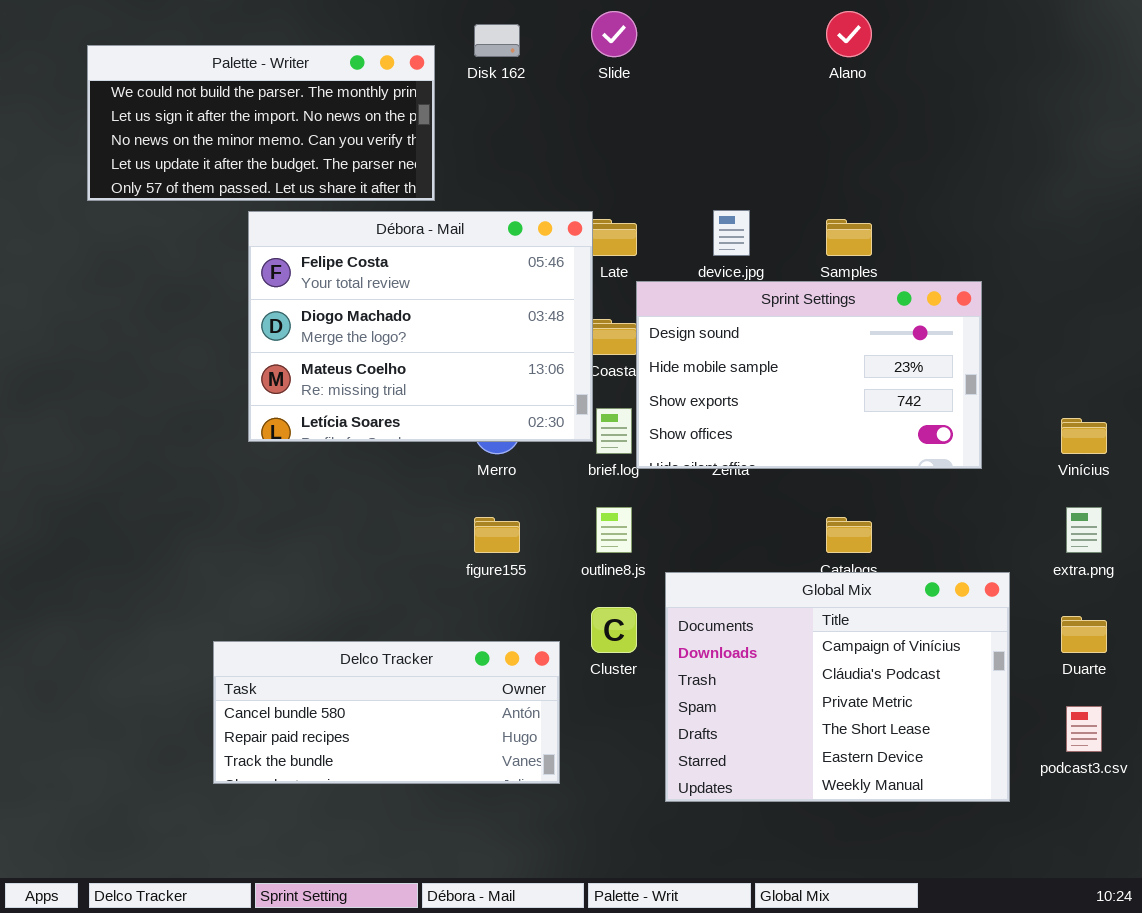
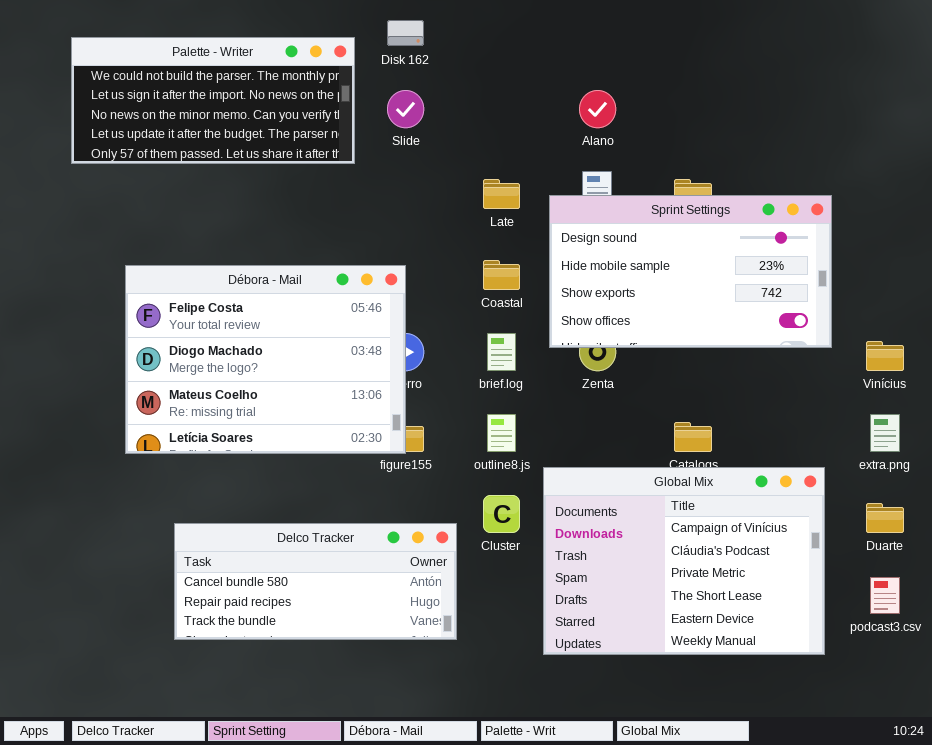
Slide: [591,11,637,57] -> [387,90,424,128], moved
Alano: [826,11,872,57] -> [579,90,616,128], moved
Débora - Mail: [248,211,593,442] -> [125,265,406,454], moved
Sprint Settings: [636,281,982,469] -> [549,195,832,348], moved

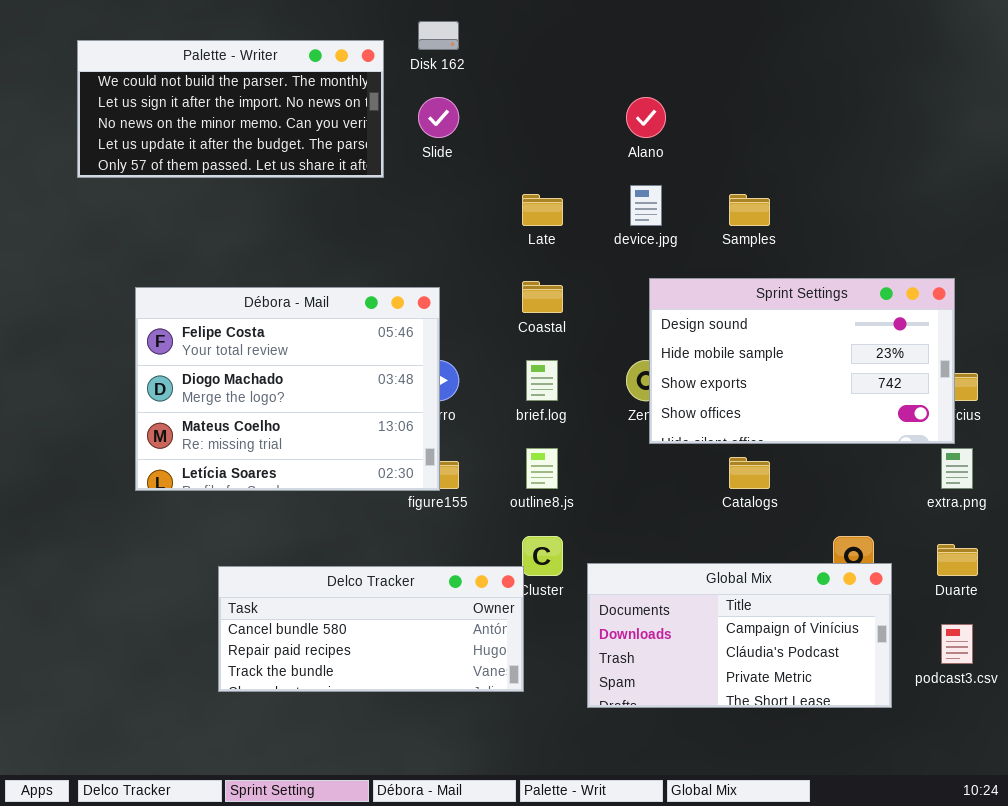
Sprint Settings: [549,195,832,348] -> [649,278,955,444], moved
Global Mix: [543,467,825,655] -> [587,563,892,708], resized
Delco Tracker: [174,523,457,640] -> [218,566,524,692], moved

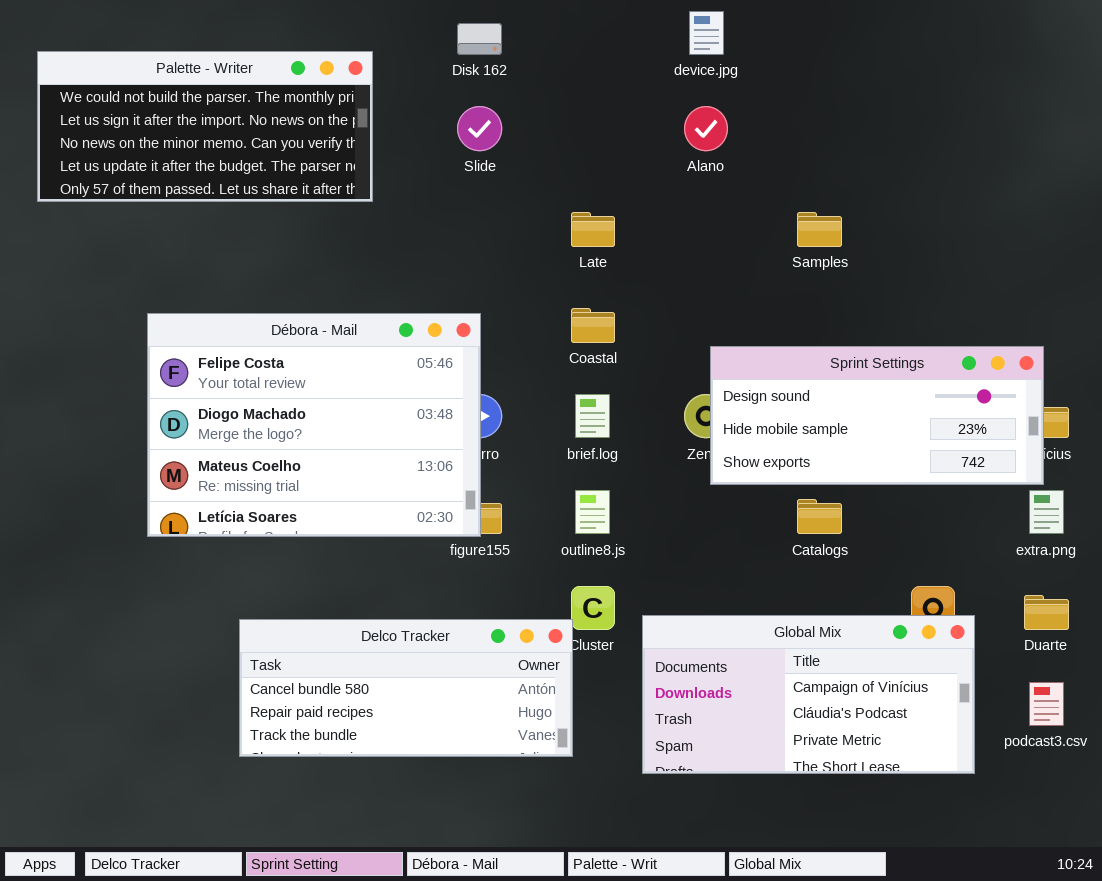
Palette - Writer: [77,40,384,178] -> [37,51,373,202], moved
device.jpg: [630,185,662,226] -> [689,11,724,55], moved
Sprint Settings: [649,278,955,444] -> [710,346,1044,485], resized

